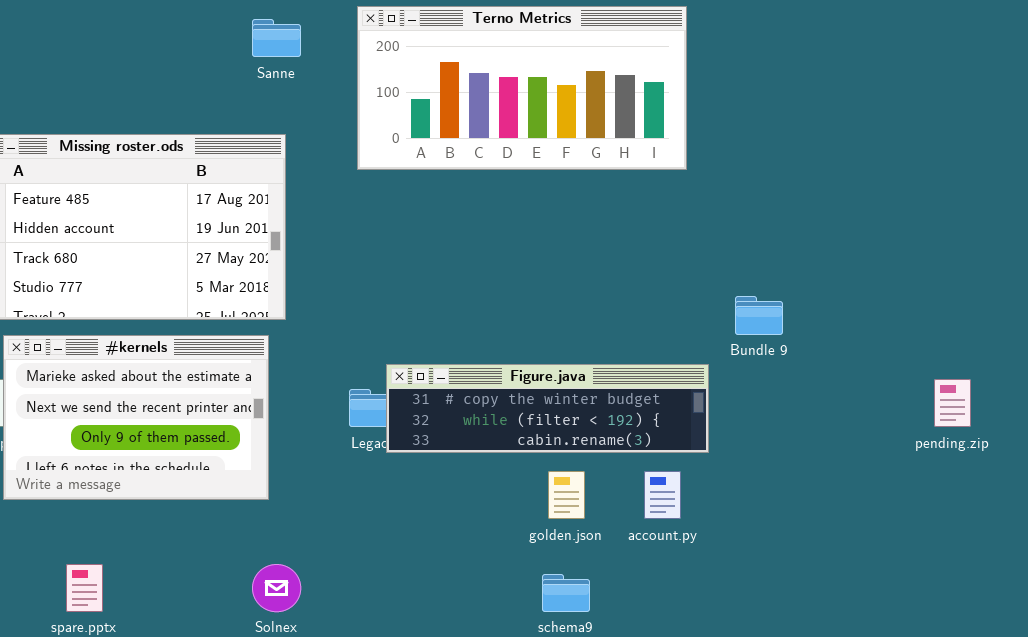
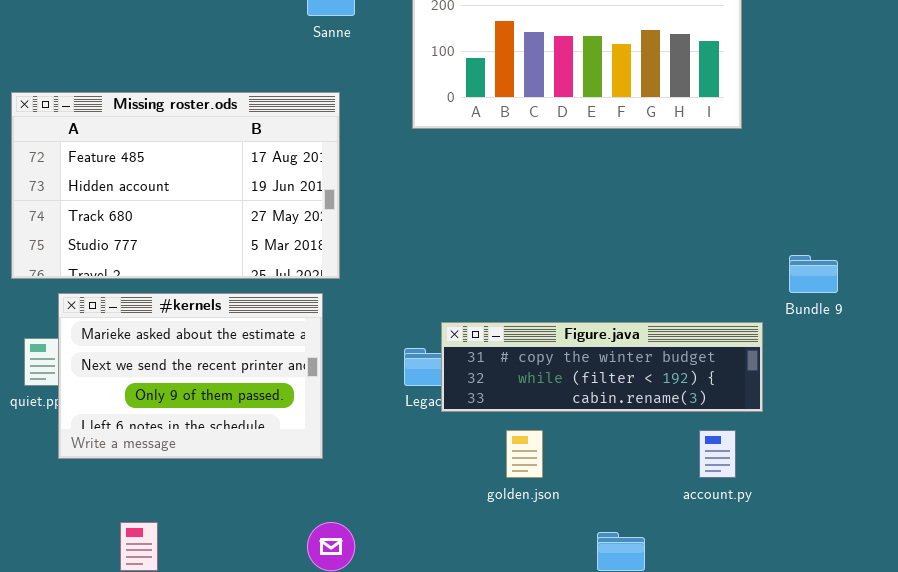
golden.json: [548,471,585,519] -> [506,430,543,478], moved

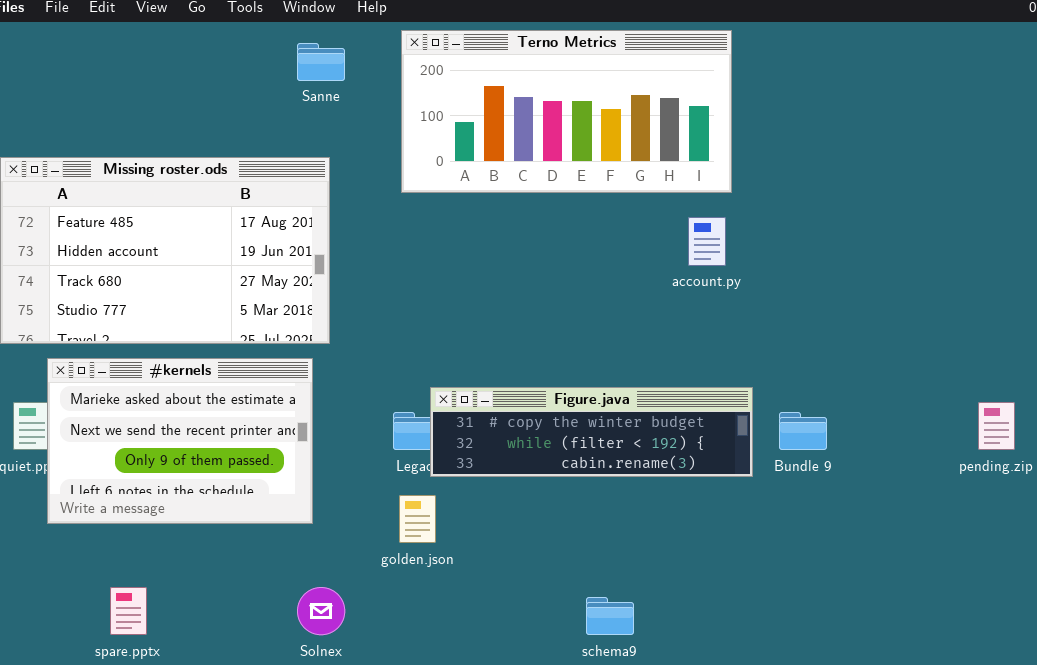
Bundle 9: [789,255,838,293] -> [779,412,827,450], moved
golden.json: [506,430,543,478] -> [399,495,436,543], moved
account.py: [699,430,736,478] -> [688,217,726,266], moved

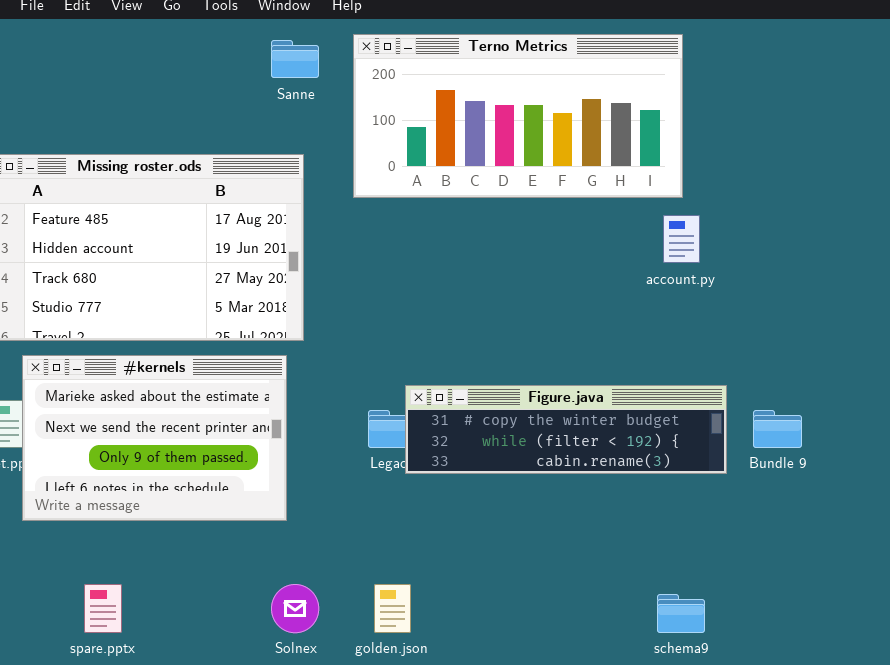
Terno Metrics: [401,30,732,193] -> [353,34,683,198], moved
golden.json: [399,495,436,543] -> [374,584,411,633], moved
schema9: [586,597,634,635] -> [657,594,705,633], moved

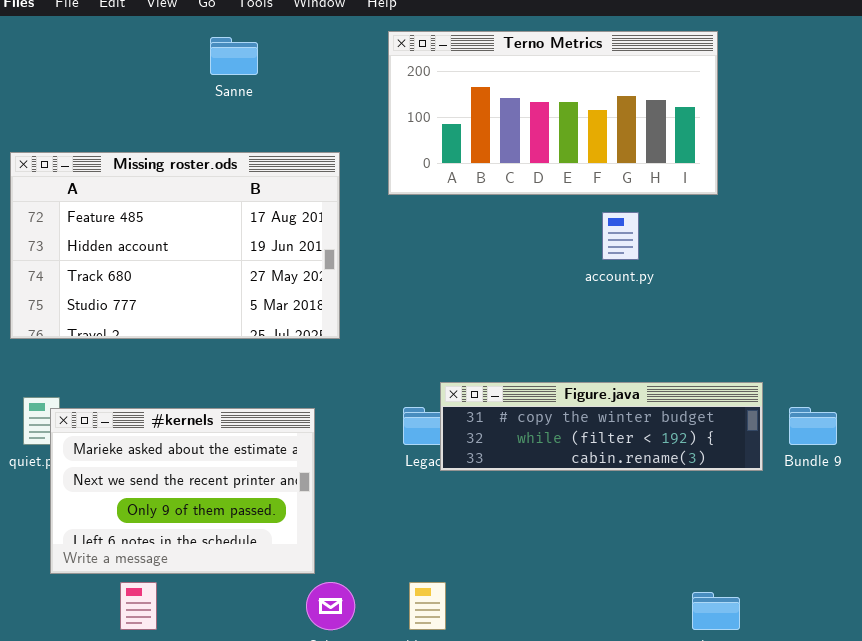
Sanne: [271,40,319,78] -> [210,37,258,75], moved
account.py: [663,215,700,263] -> [602,212,639,260], moved
#kernels: [22,355,287,521] -> [50,408,315,574], moved

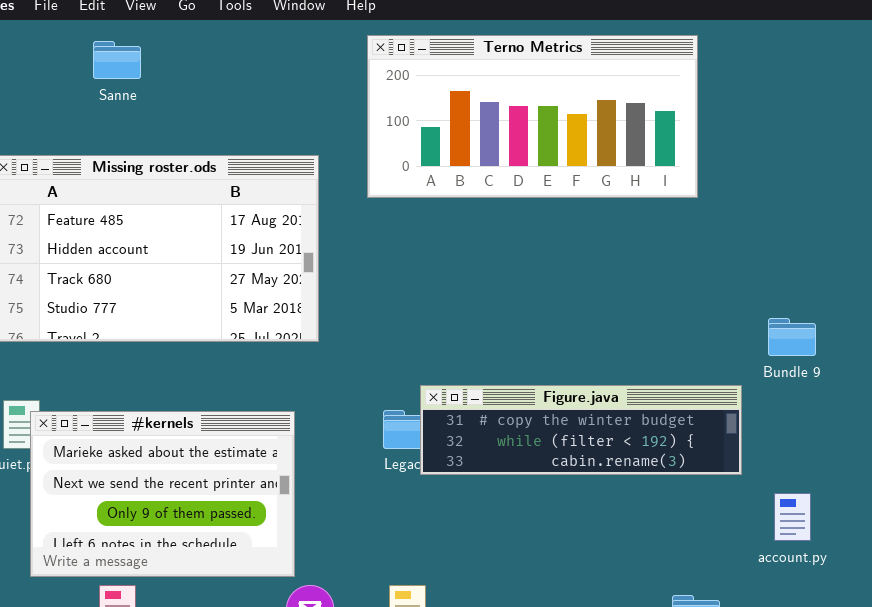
Sanne: [210,37,258,75] -> [93,41,141,79], moved
account.py: [602,212,639,260] -> [774,493,811,541], moved
Bundle 9: [789,407,837,445] -> [768,318,816,356], moved

